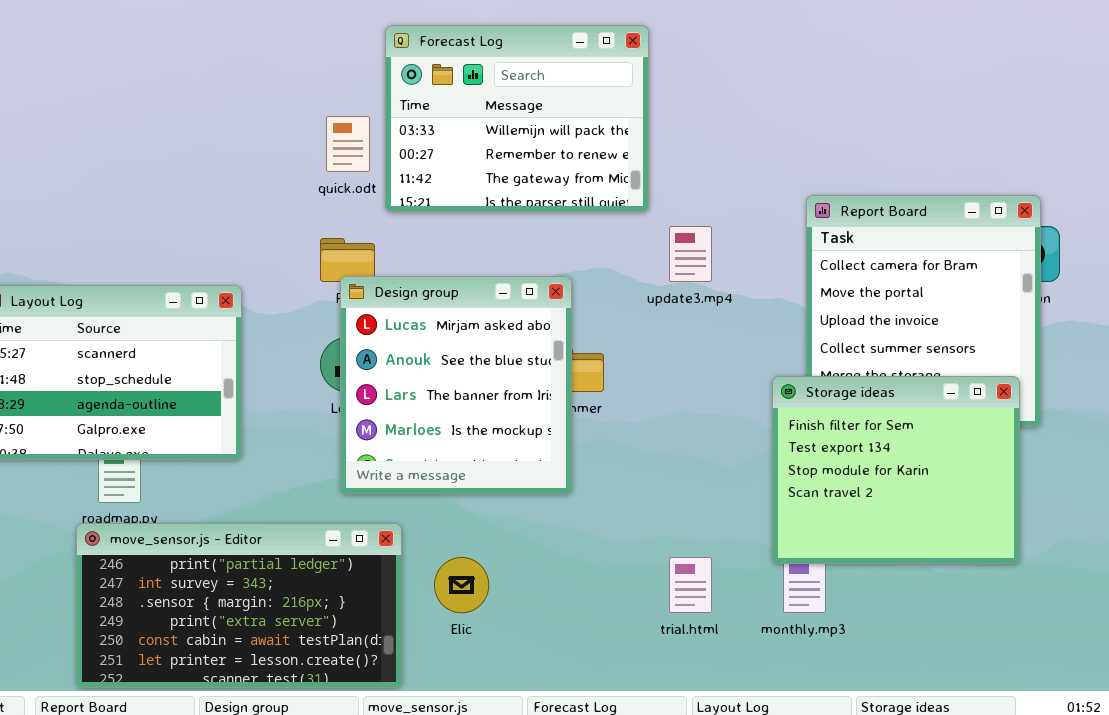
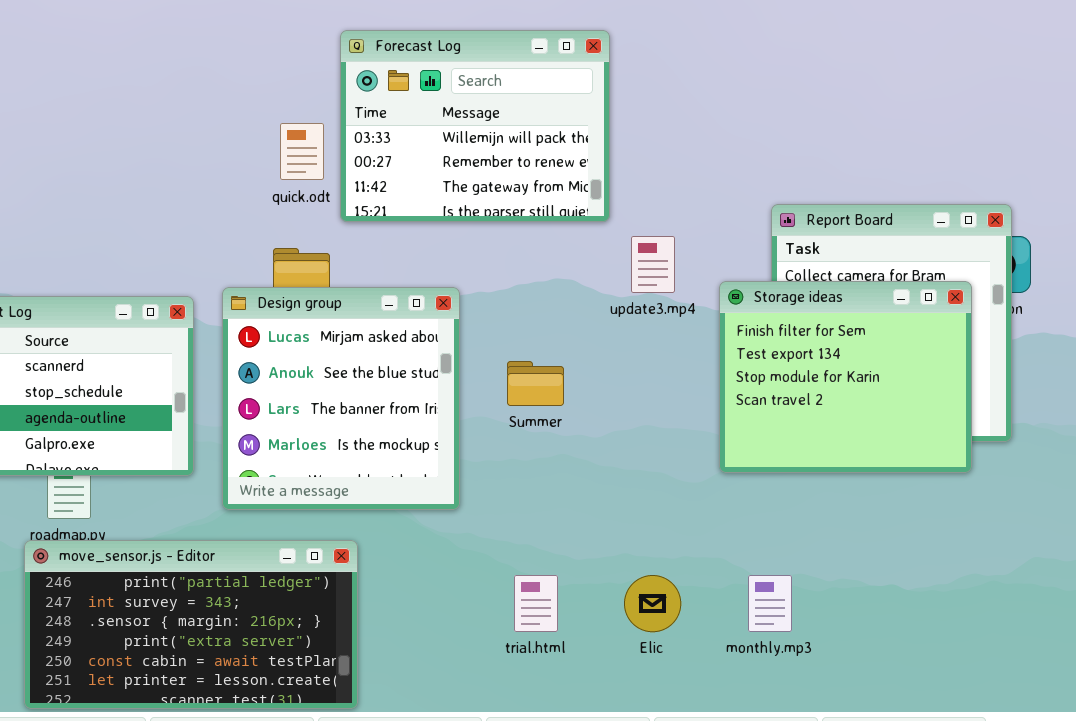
Design group: [340,276,572,494] -> [222,287,460,510], moved
Storage ideas: [772,376,1020,564] -> [719,281,972,473], moved
Elic: [434,557,489,613] -> [624,575,681,632], moved
trial.html: [669,557,712,613] -> [514,575,558,632], moved

